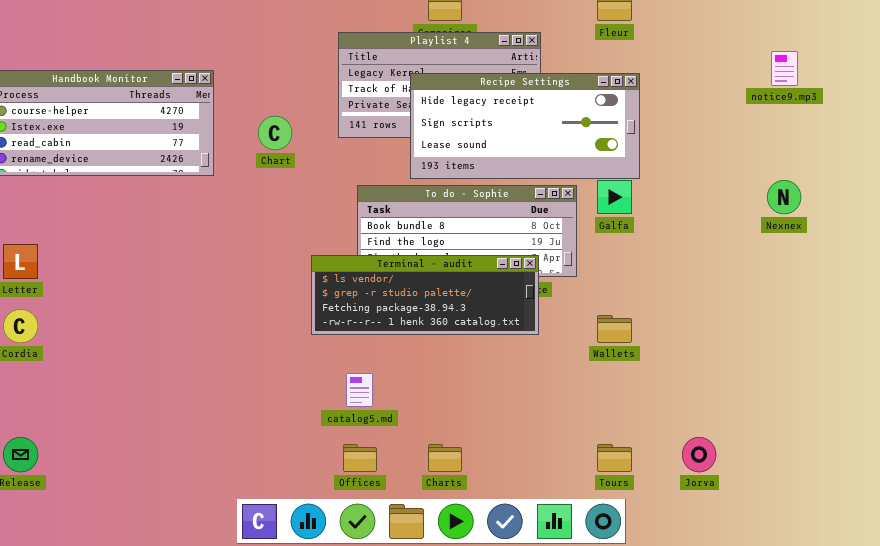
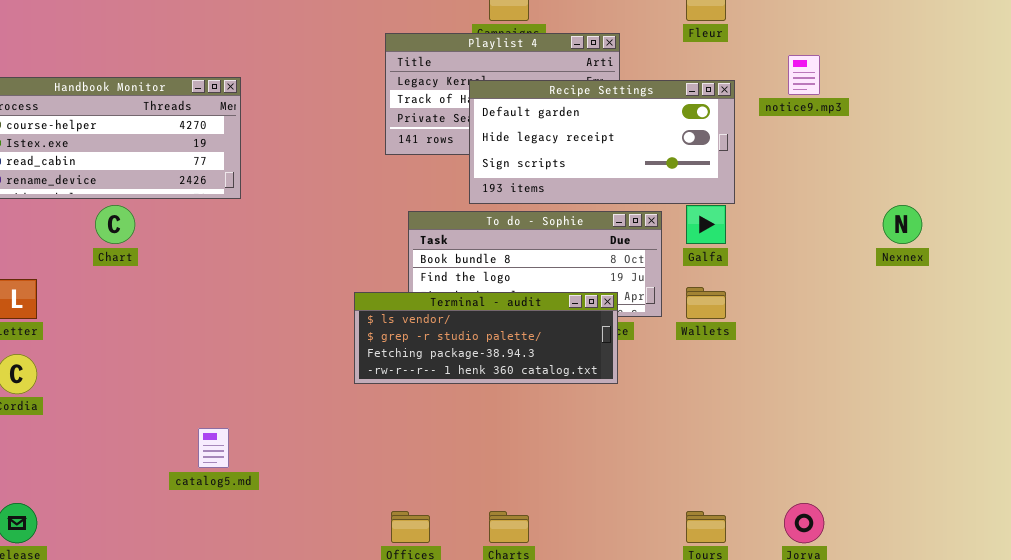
notice9.mp3: [771,51,798,86] -> [788,55,820,95], moved
Recipe Settings: [410,73,640,179] -> [469,80,735,204], scrolled up 1 row
Chart: [258,116,292,150] -> [95,205,135,244], moved
Wallets: [597,315,632,343] -> [686,287,726,319], moved
catalog5.md: [346,373,373,407] -> [198,428,229,468], moved

